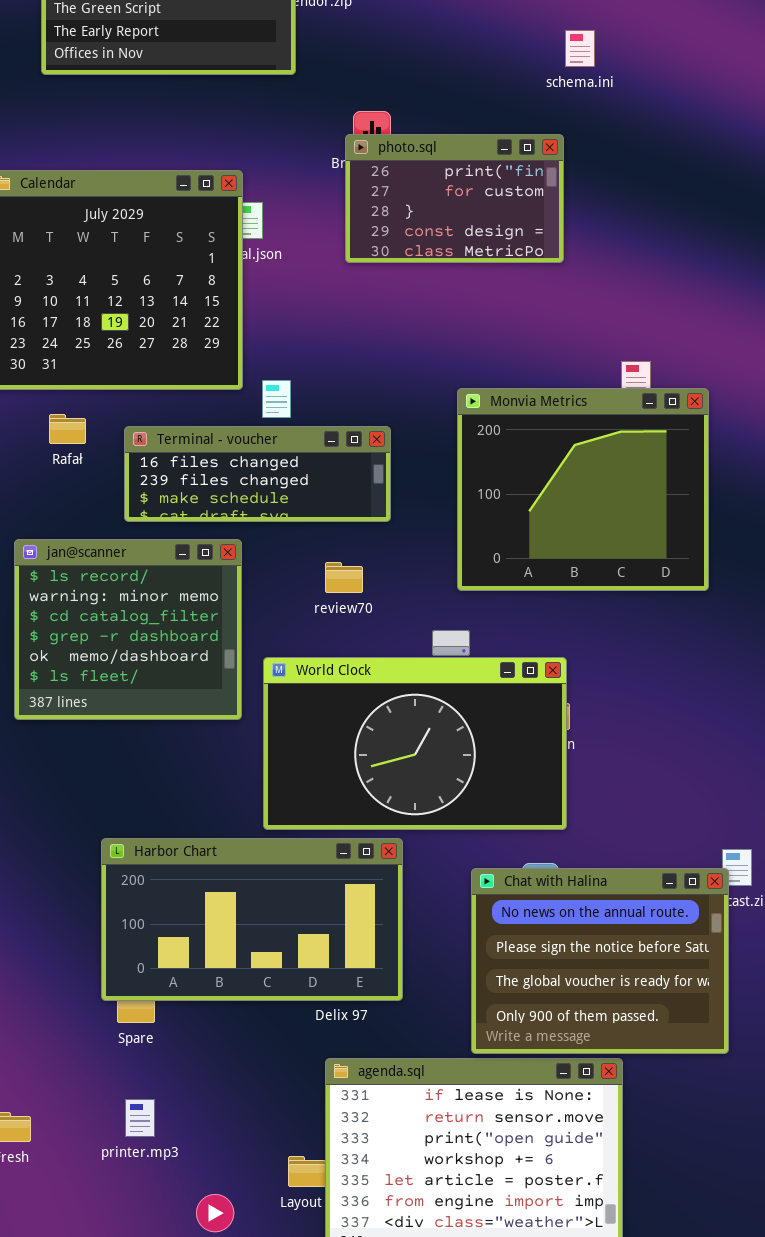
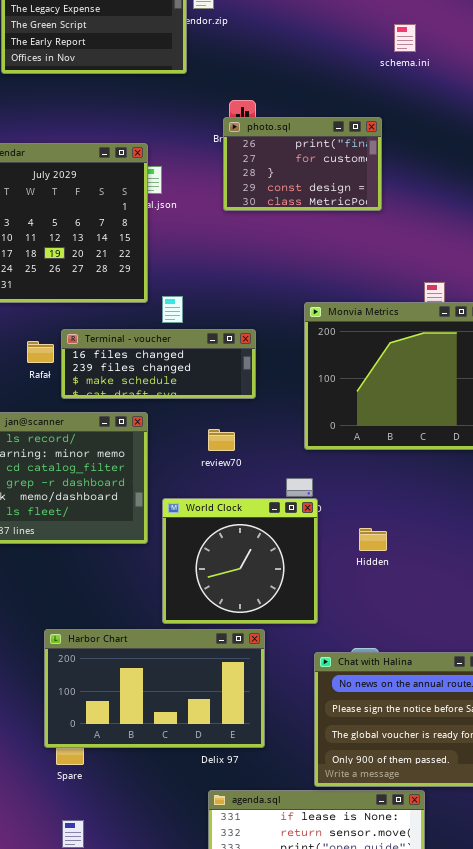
schema.ini: [565,30,595,67] -> [394,24,416,52], moved
Rafał: [49,414,86,444] -> [27,341,54,363], moved
World Clock: [263,657,567,830] -> [162,498,318,624], resized

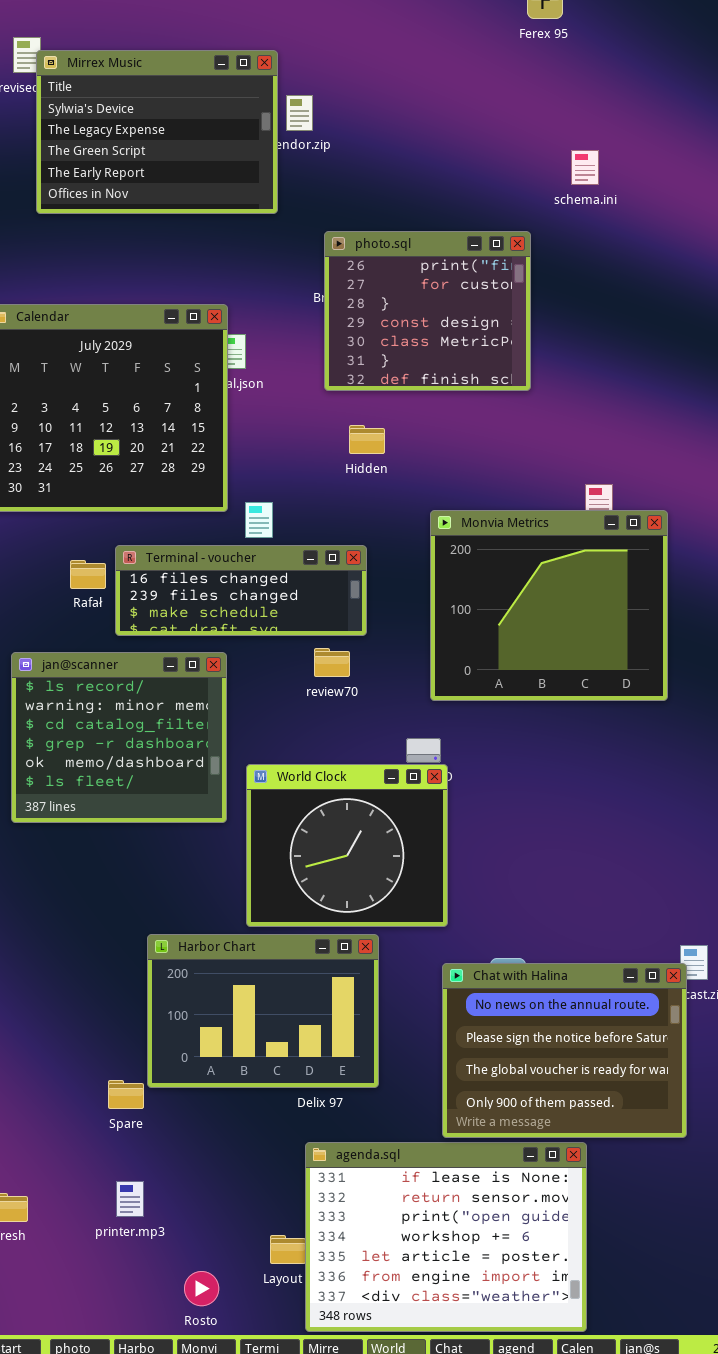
schema.ini: [394,24,416,52] -> [571,150,599,185], moved
photo.sql: [223,117,382,211] -> [324,231,531,391], resized
review70: [208,429,235,451] -> [314,648,350,677], moved
Hidden: [359,528,387,551] -> [349,425,385,454], moved
Harbor Chart: [44,629,265,748] -> [147,934,379,1088], resized

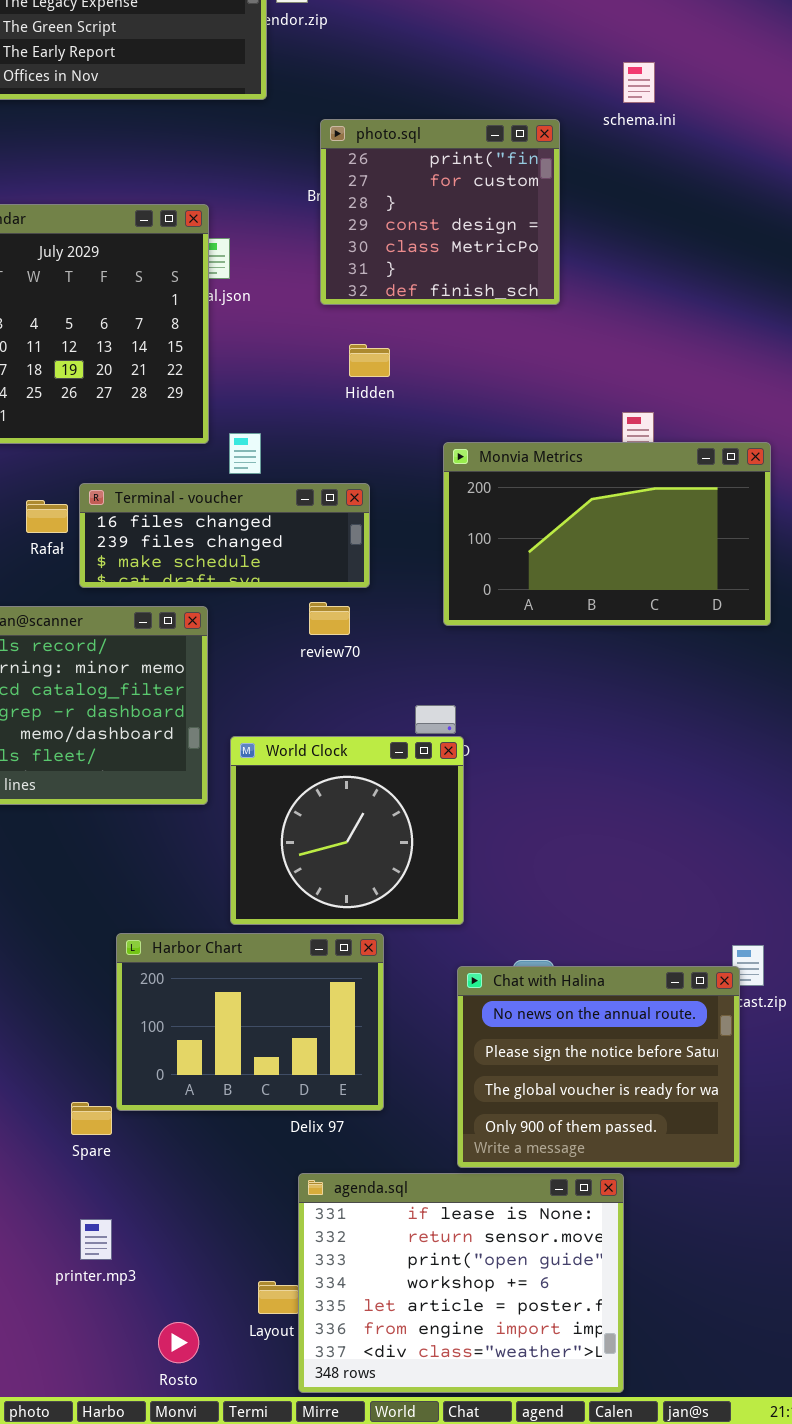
schema.ini: [571,150,599,185] -> [623,62,655,103], moved
Monvia Metrics: [430,510,668,701] -> [443,442,771,626], resized

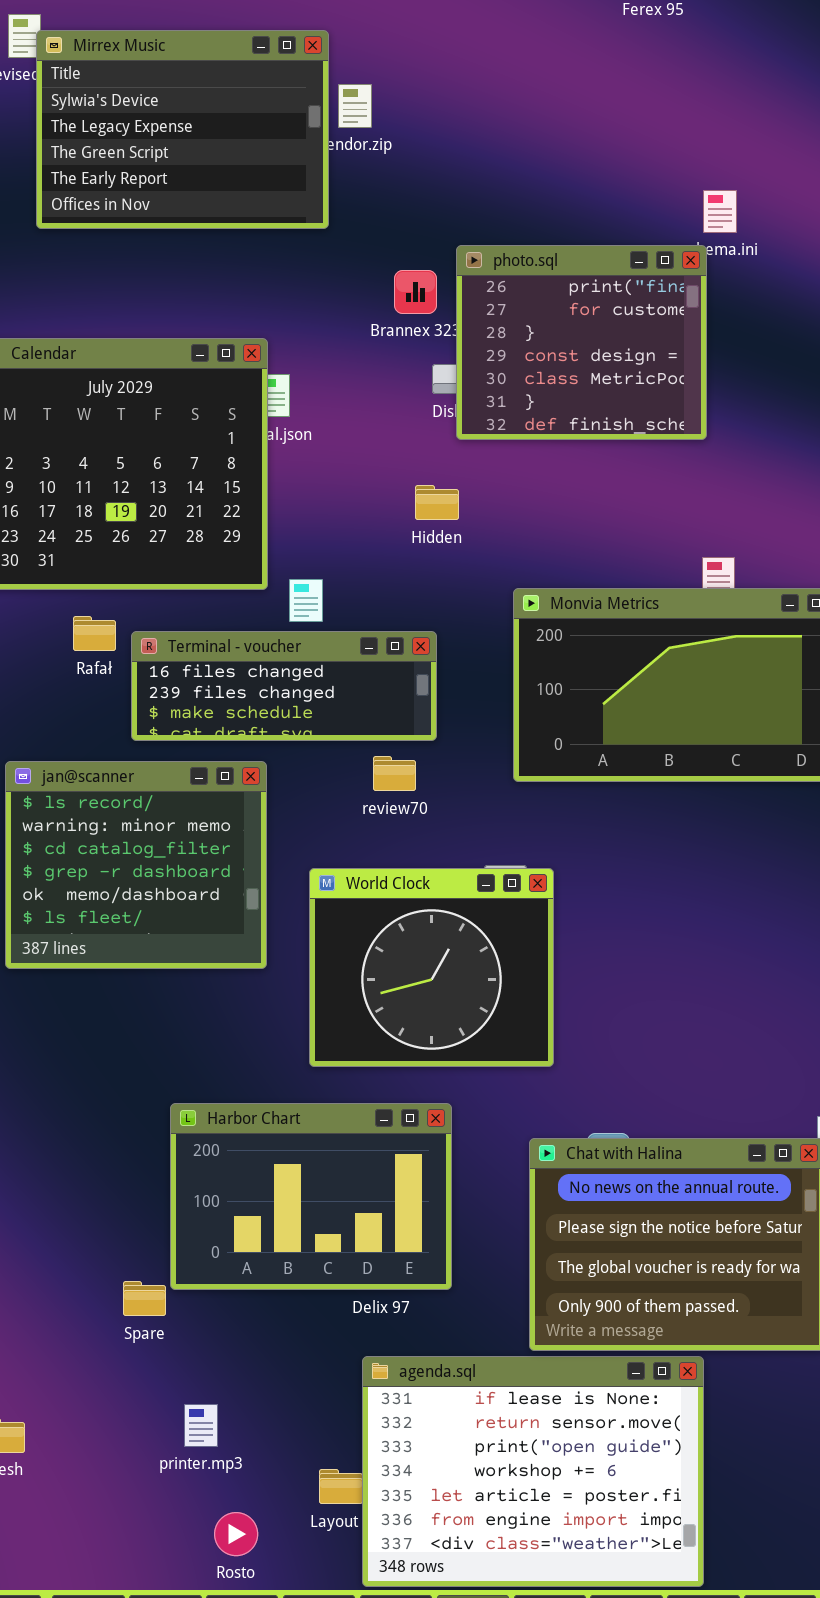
photo.sql: [320,119,560,305] -> [456,245,707,440], moved
Rafał: [26,500,68,533] -> [73,616,116,651], moved
World Clock: [230,736,464,925] -> [309,868,554,1067], moved
printer.mp3: [80,1219,112,1260] -> [184,1404,218,1447], moved

